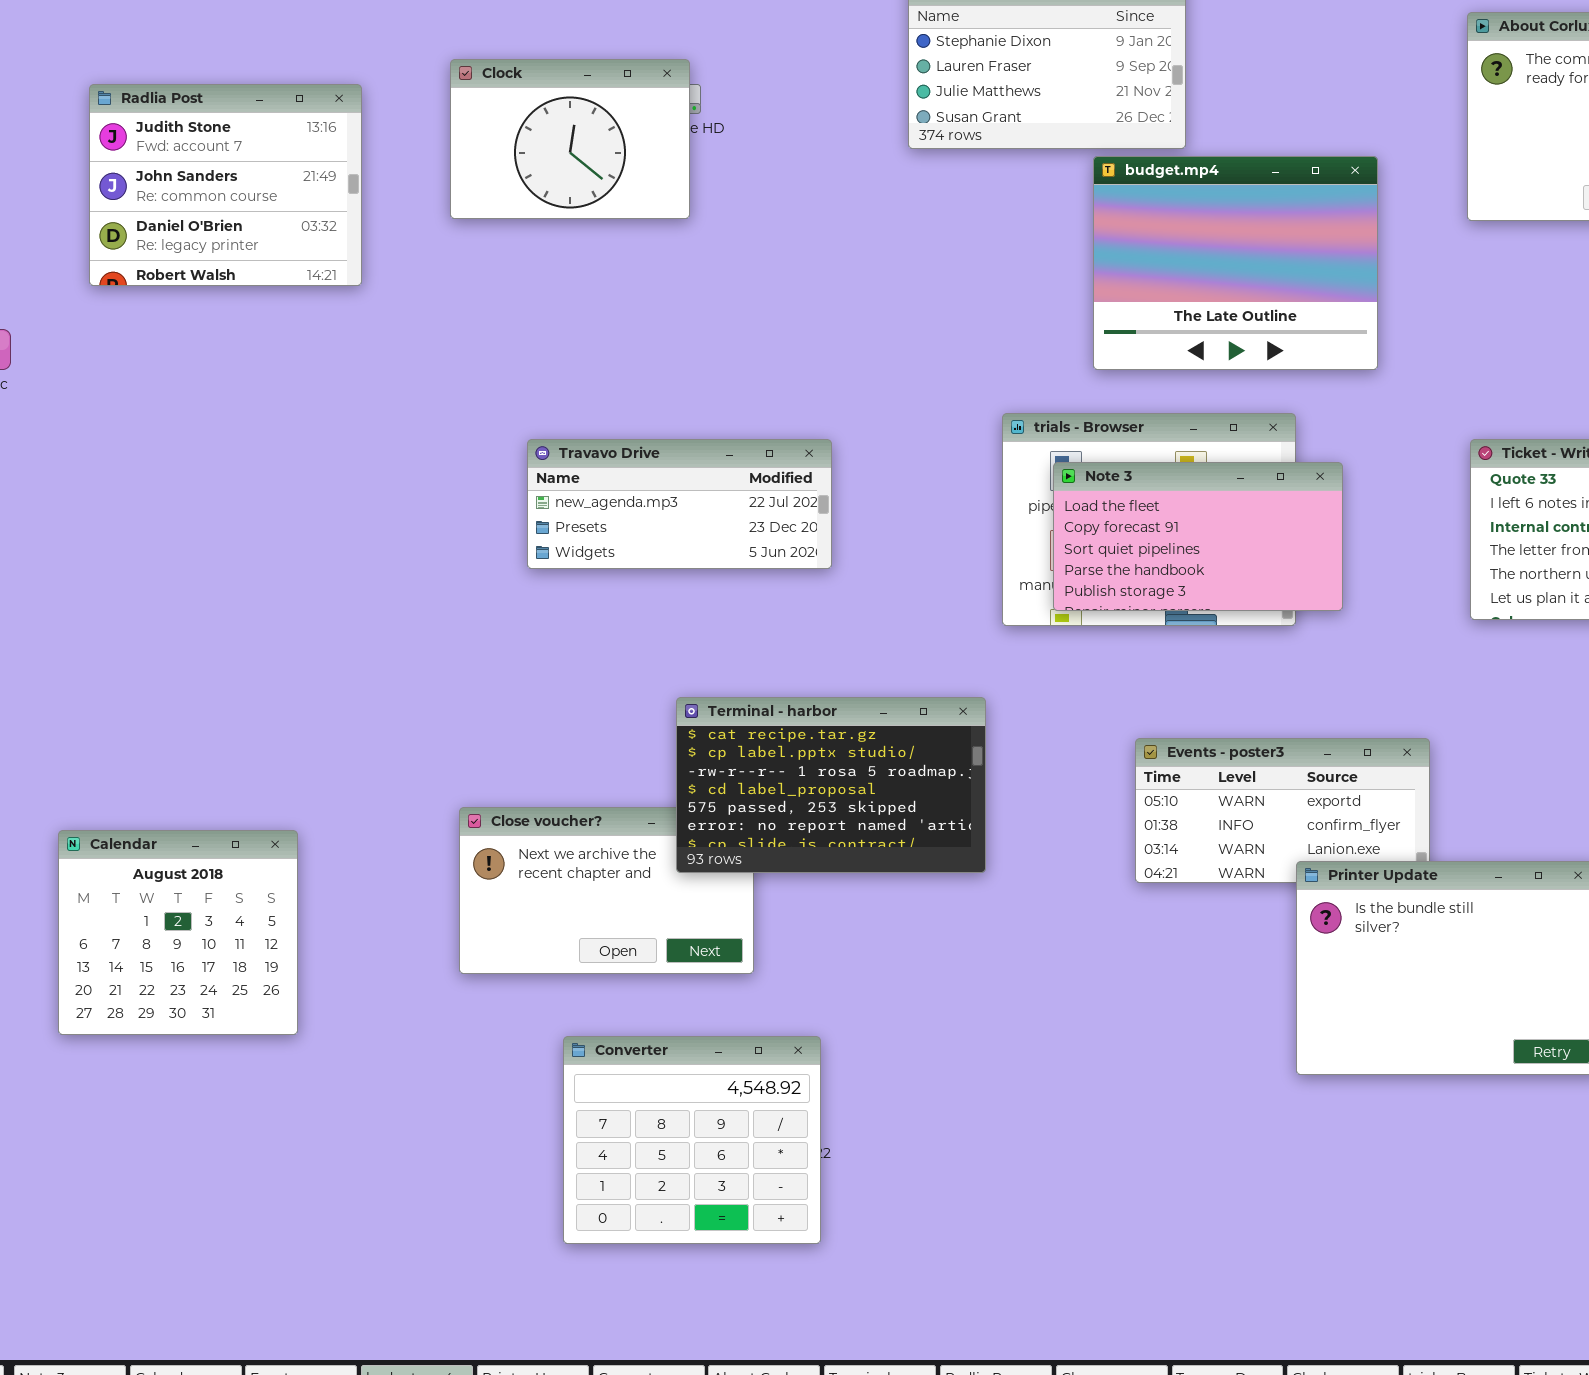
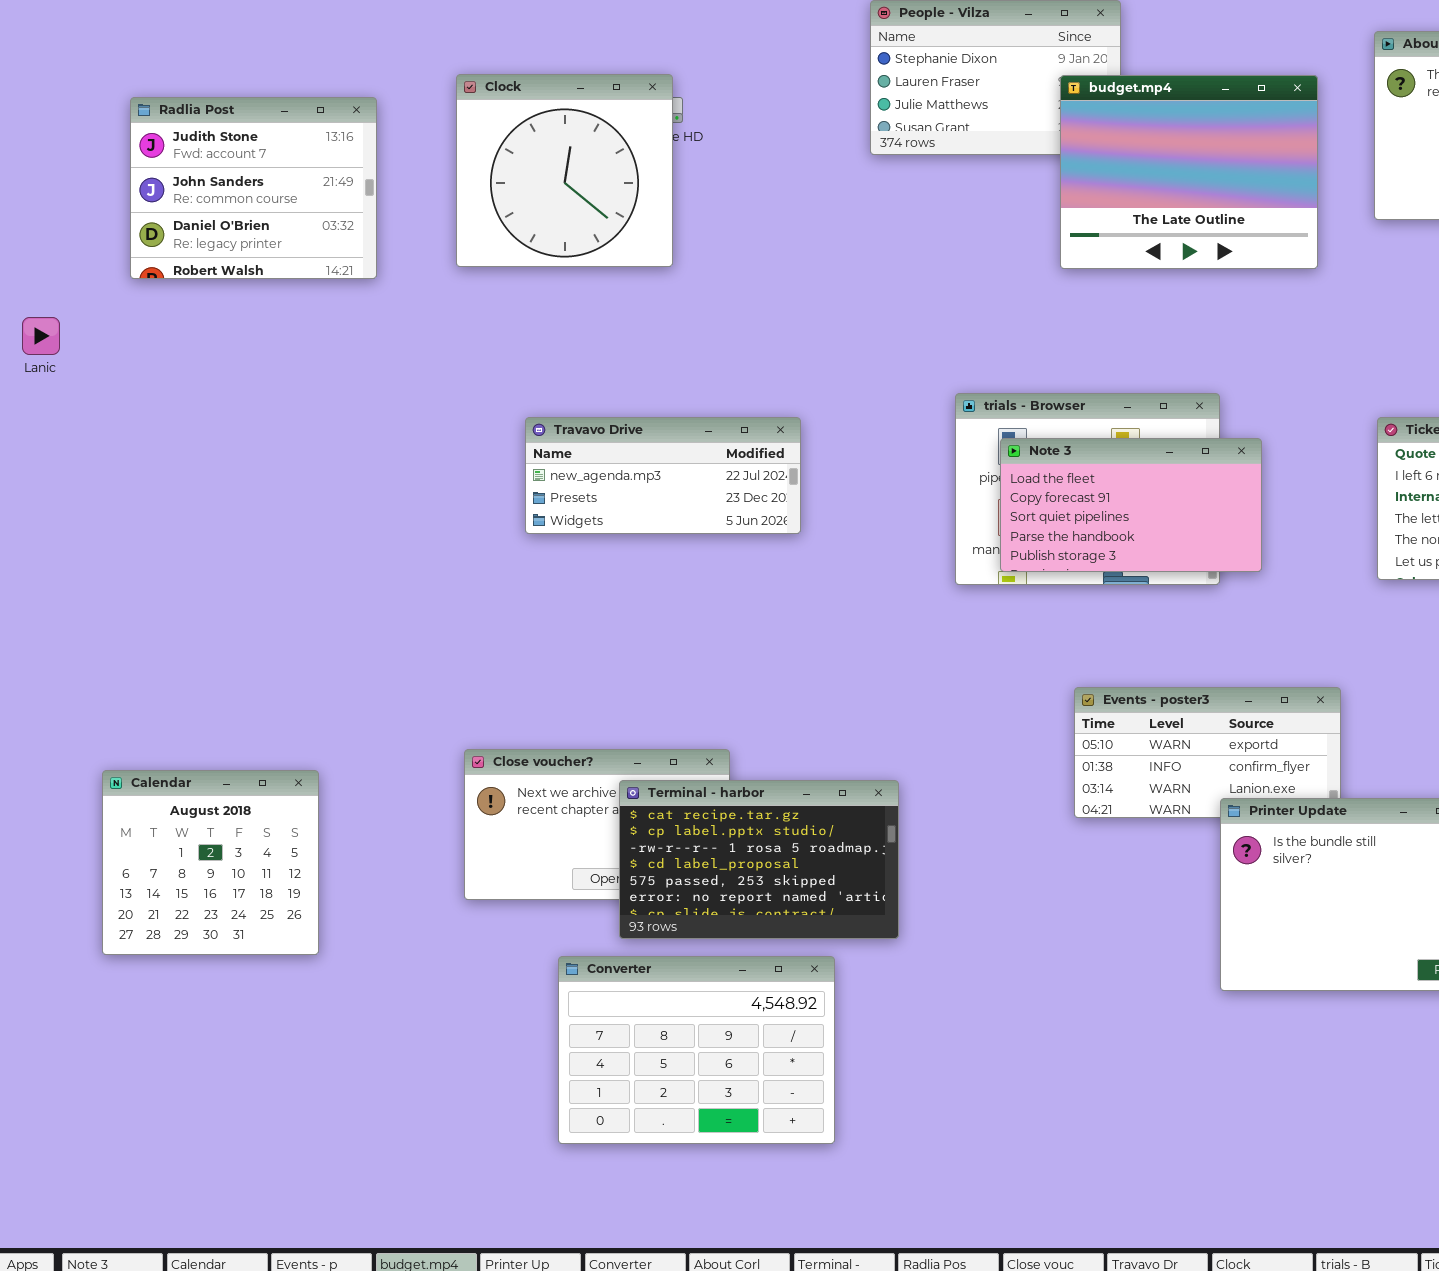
Clock: [450,59,690,219] -> [456,74,673,267], resized
budget.mp4: [1093,156,1378,370] -> [1060,75,1318,269], moved
Terminal - harbor: [676,697,986,873] -> [619,780,899,939], moved
Converter: [563,1036,821,1244] -> [558,956,835,1144], resized

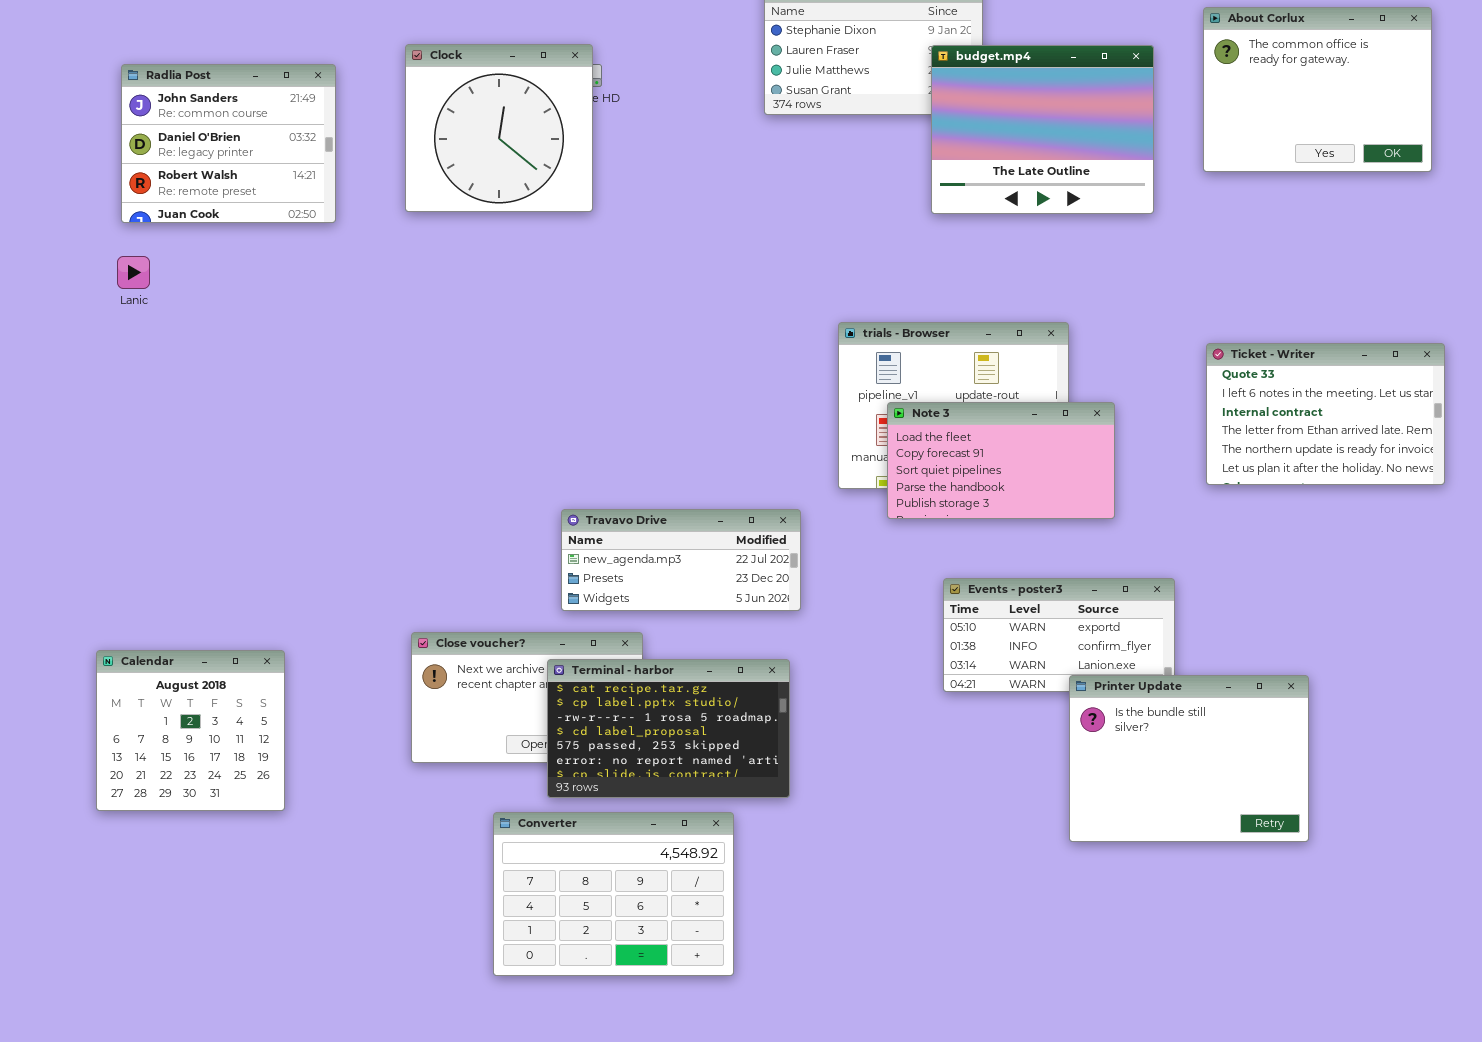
Radlia Post: [130,97,377,279] -> [121,64,336,223], scrolled down 1 row
Lanic: [22,317,60,355] -> [117,256,150,289], moved
Travavo Drive: [525,417,801,534] -> [561,509,801,611], moved
Note 3: [1000,438,1262,572] -> [887,402,1115,519], moved

